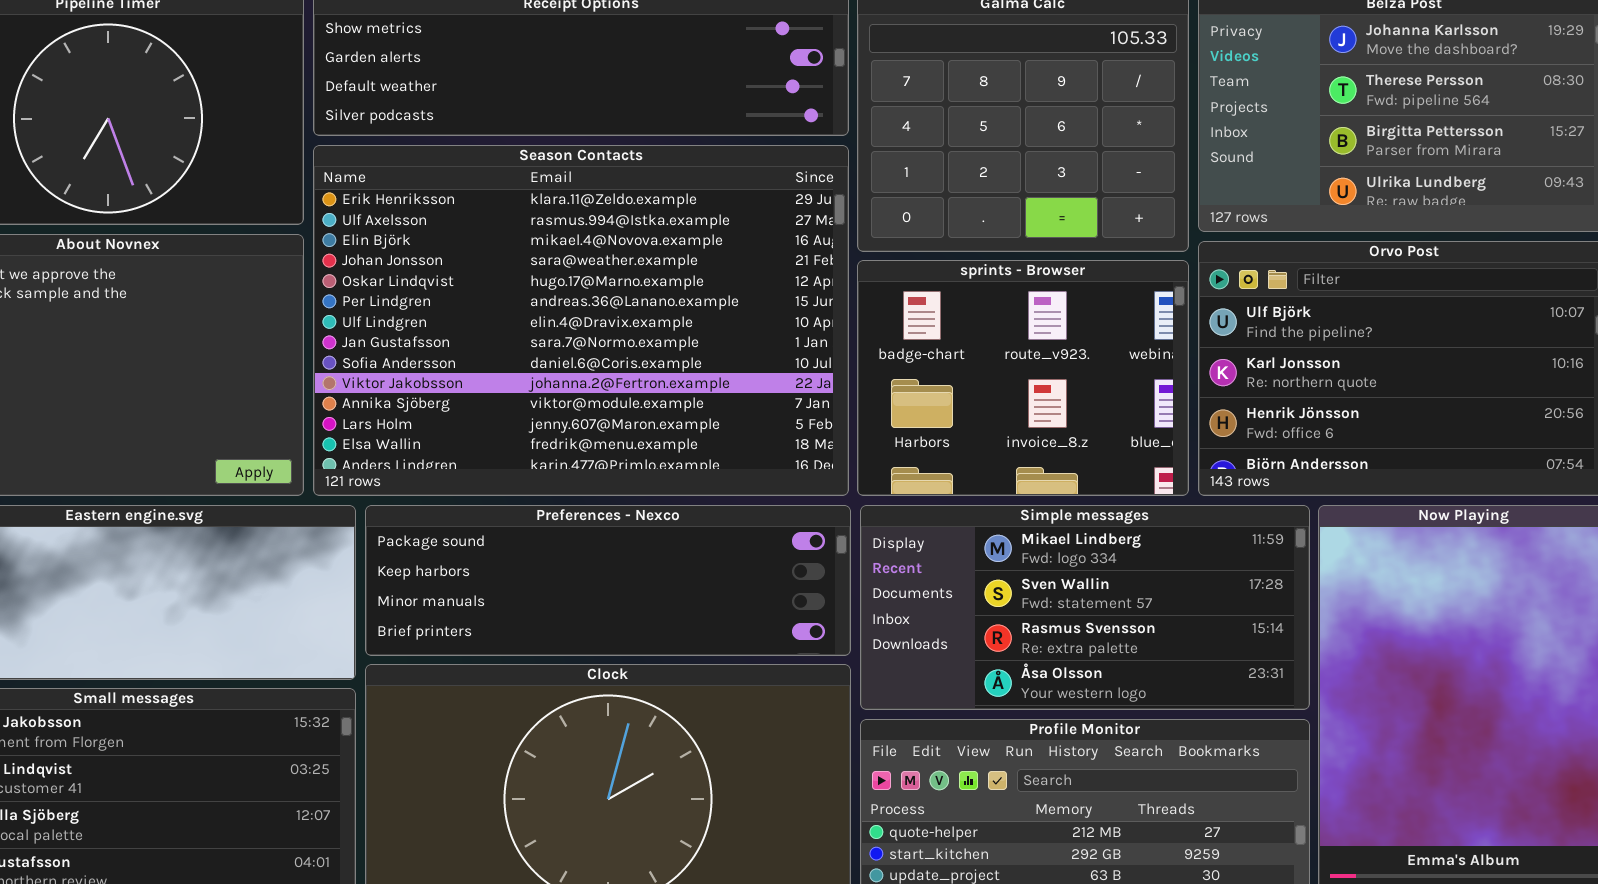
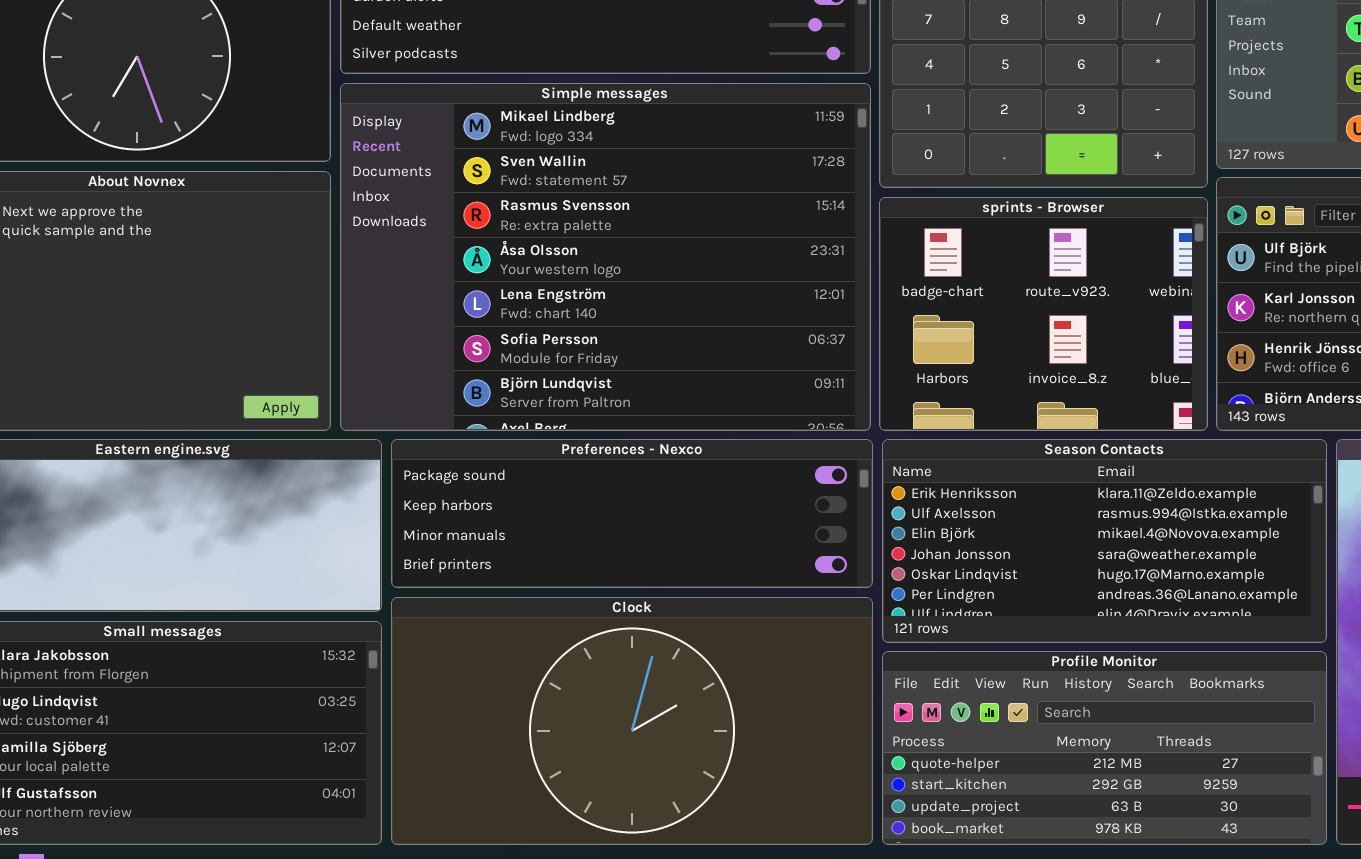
Season Contacts: [313,145,849,496] -> [882,439,1327,643], moved, resized
Simple messages: [860,505,1310,710] -> [340,83,871,431], moved, resized

